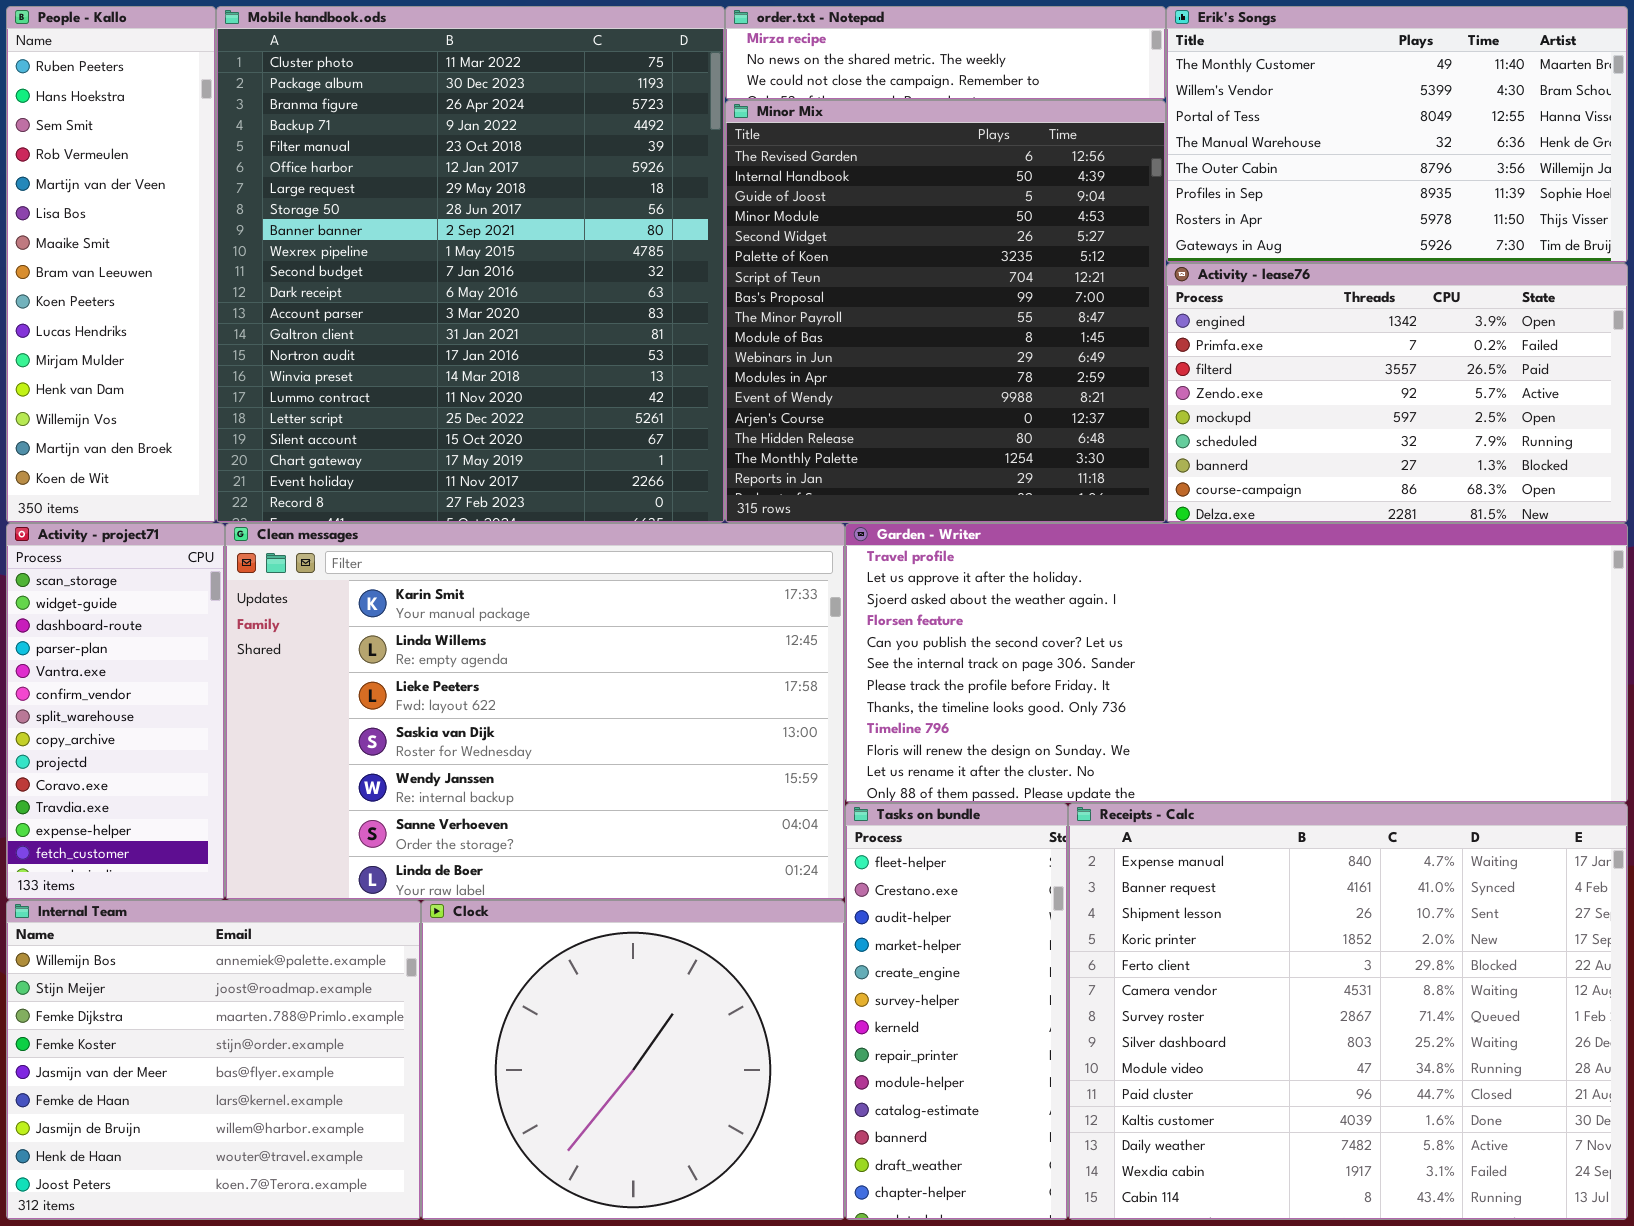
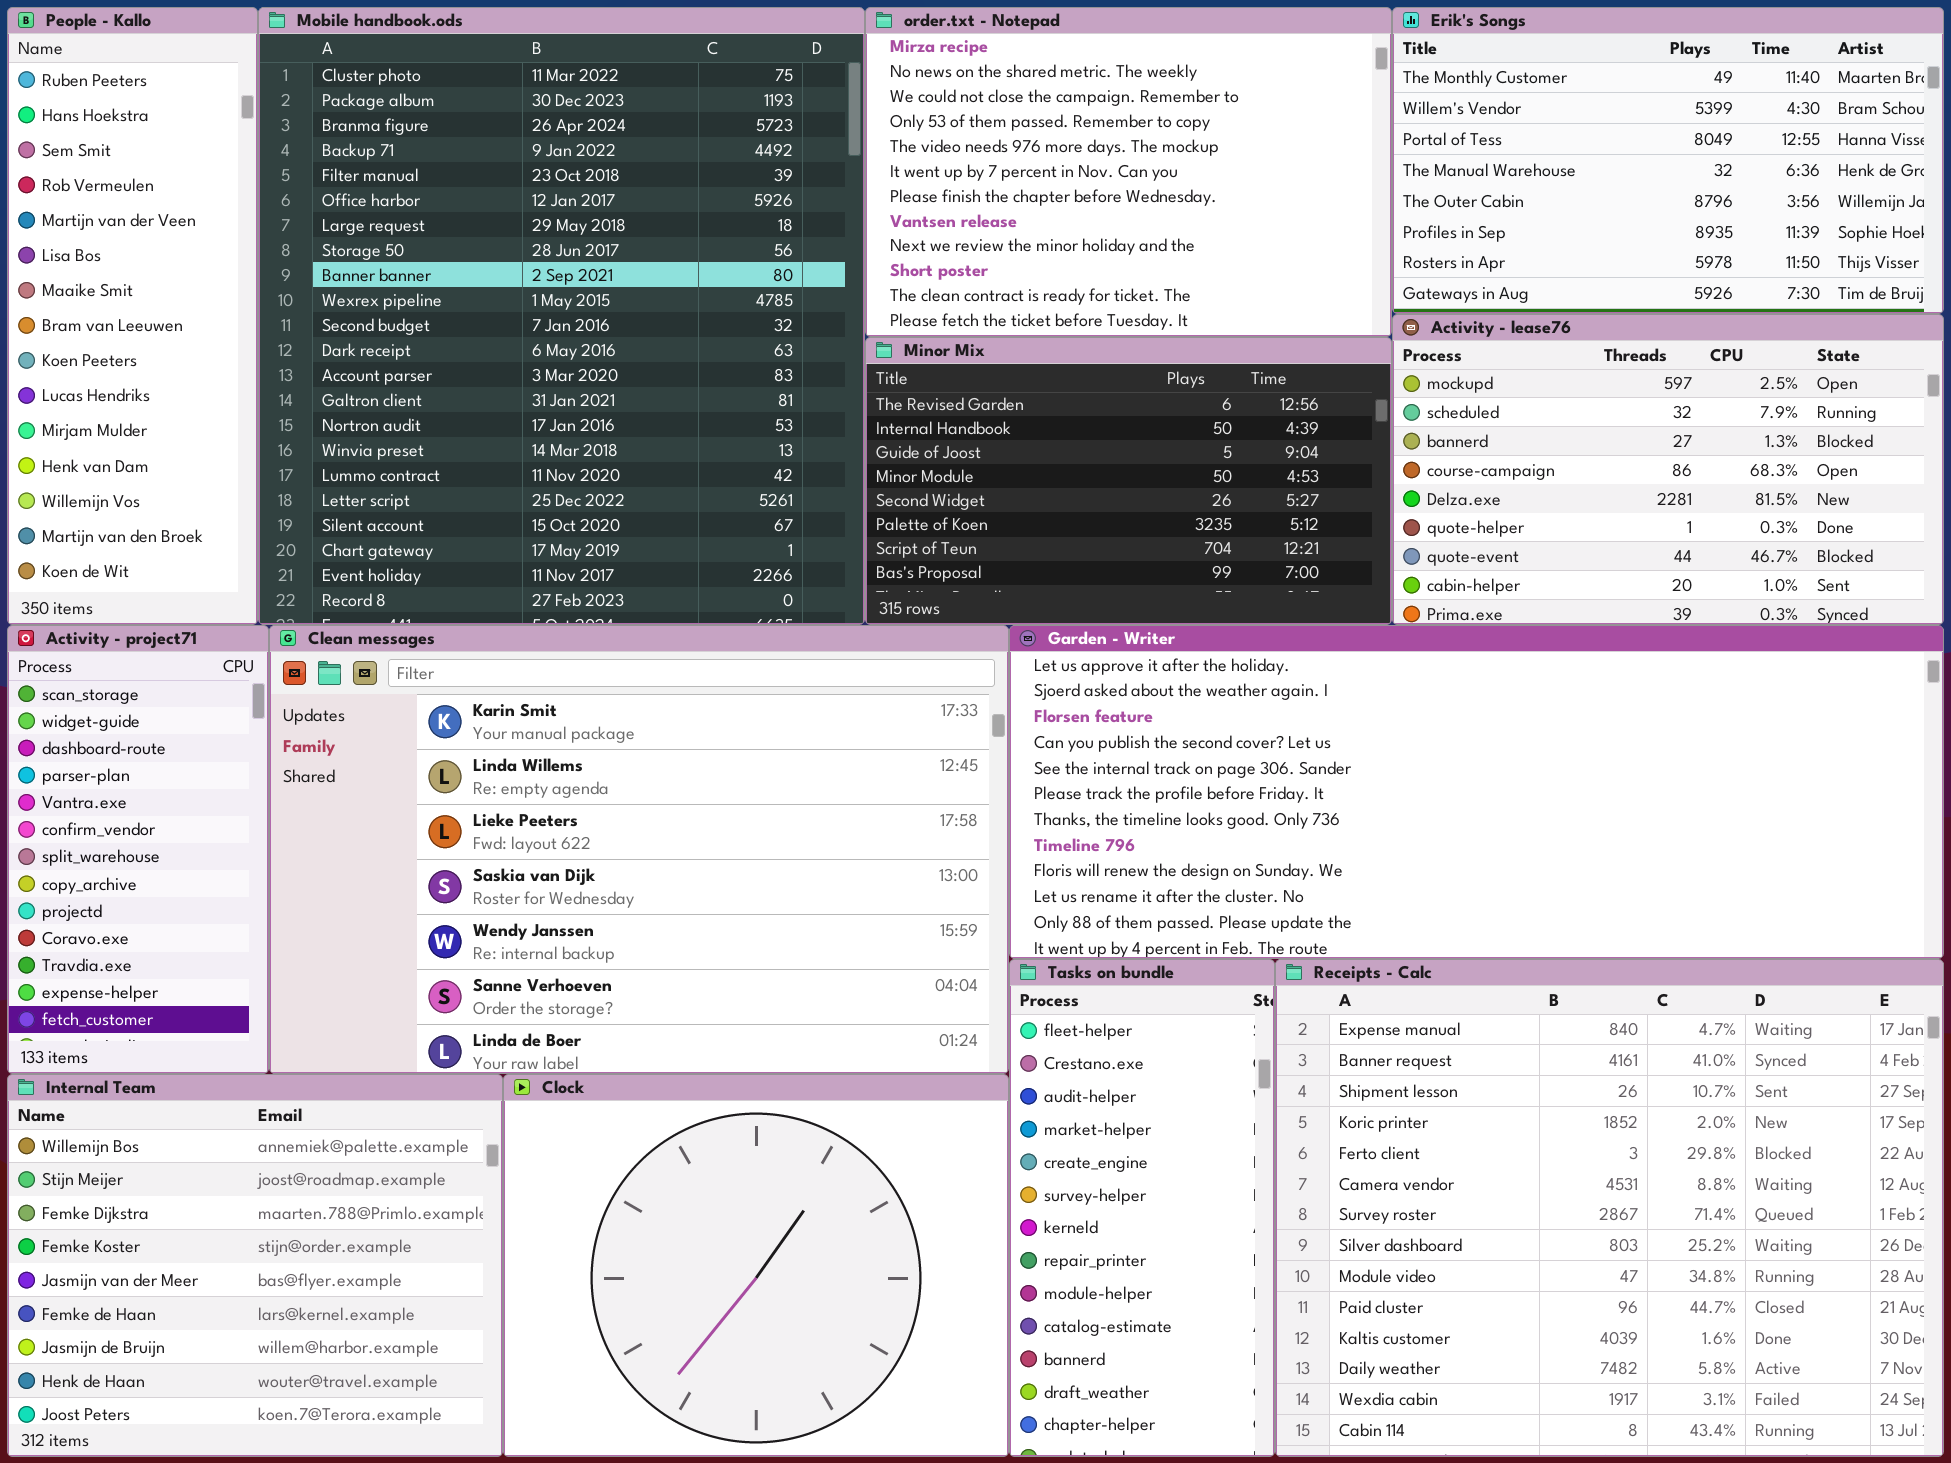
order.txt - Notepad: [725,6,1166,100] -> [865,7,1392,337], resized
Minor Mix: [725,100,1166,523] -> [865,337,1392,625], resized
Activity - lease76: [1166,263,1628,523] -> [1392,314,1944,625], scrolled down 4 rows
Garden - Writer: [845,523,1628,803] -> [1009,625,1944,959], scrolled down 1 row

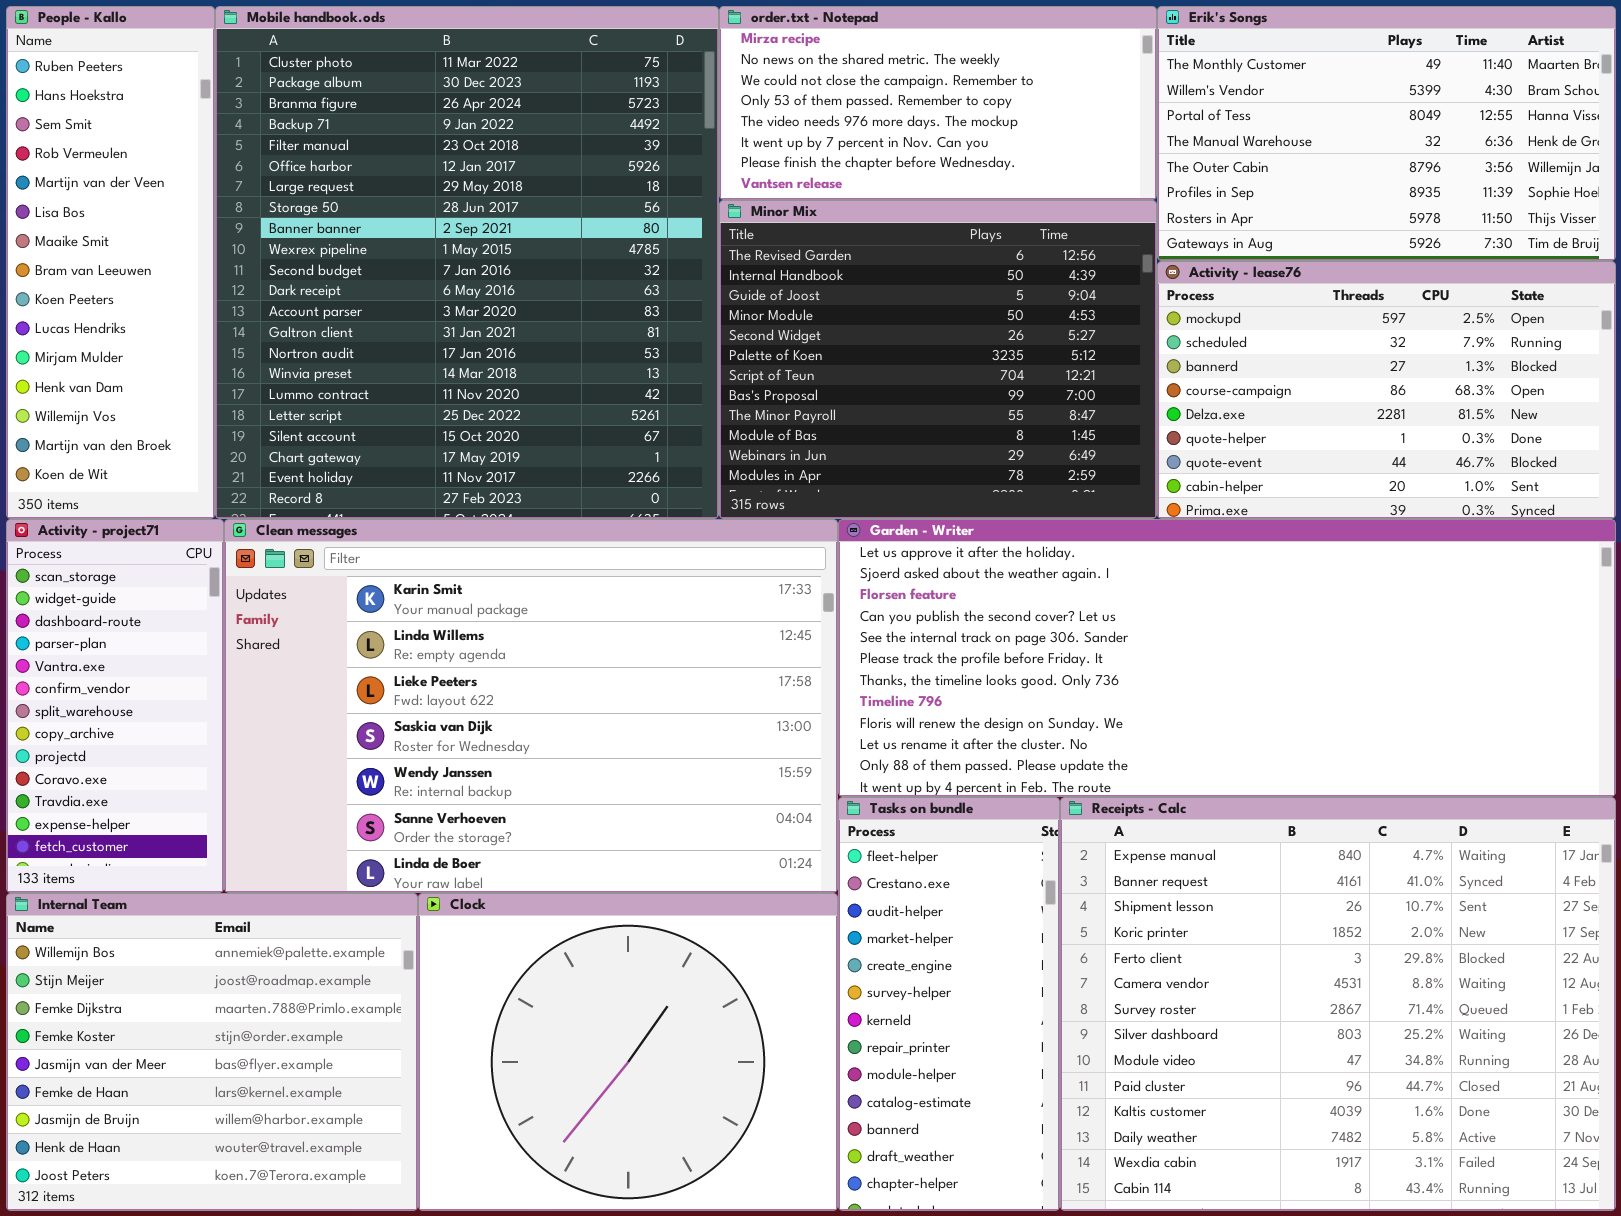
order.txt - Notepad: [865,7,1392,337] -> [719,6,1157,200], resized
Minor Mix: [865,337,1392,625] -> [719,200,1157,519], resized

